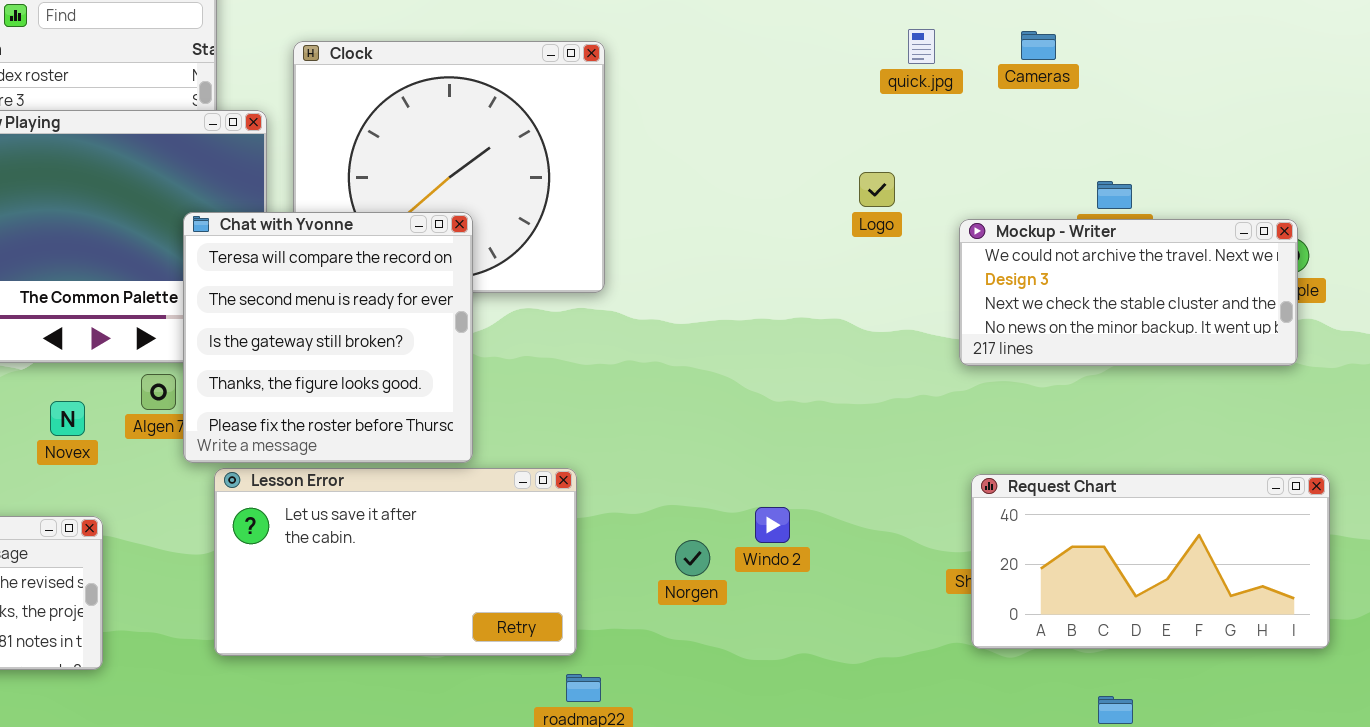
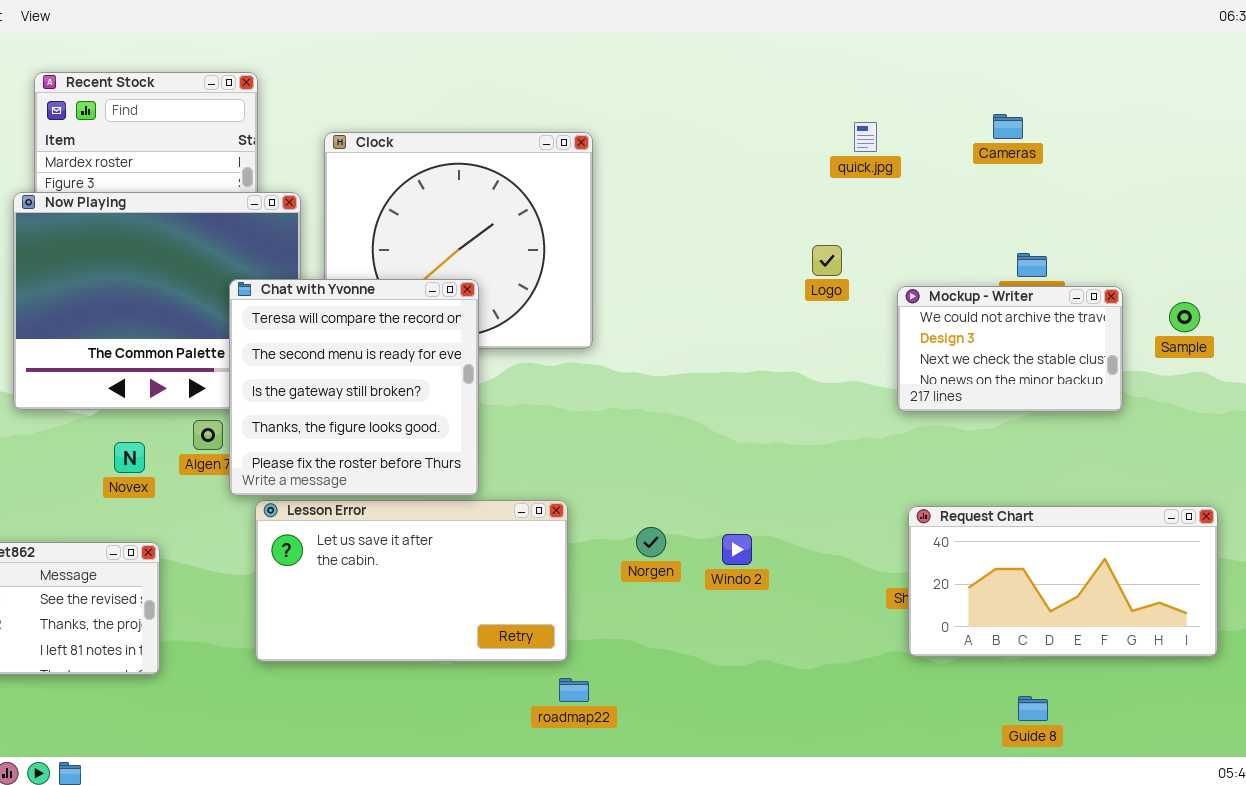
Cameras: [1021,31,1056,60] -> [993,114,1023,139], moved
Mockup - Writer: [959,219,1298,366] -> [897,286,1123,412], resized
Norgen: [675,540,710,576] -> [636,527,666,557], moved

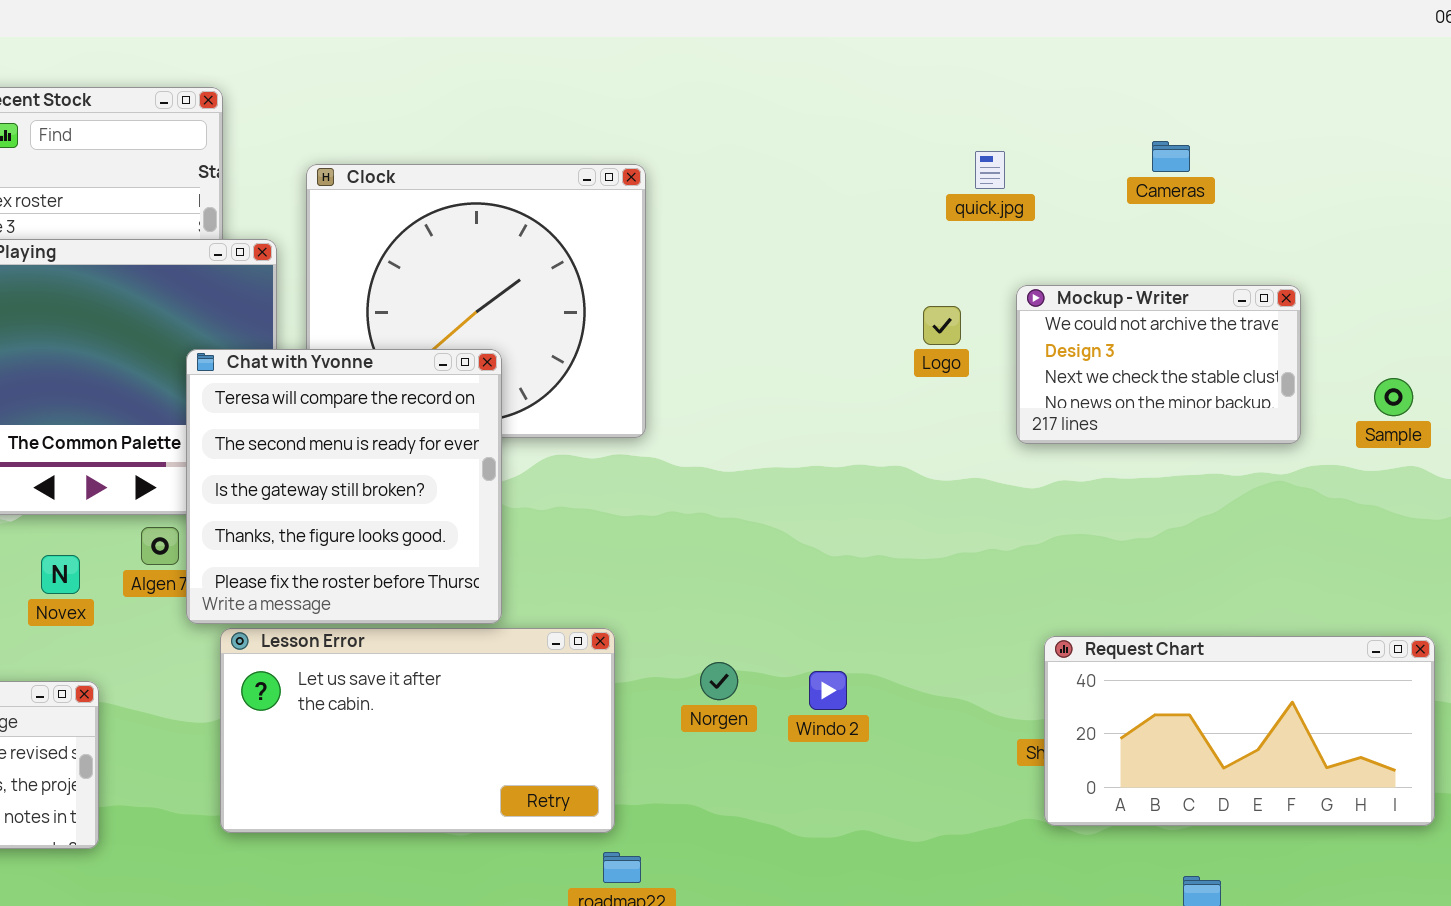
Mockup - Writer: [897,286,1123,412] -> [1016,285,1301,444], moved

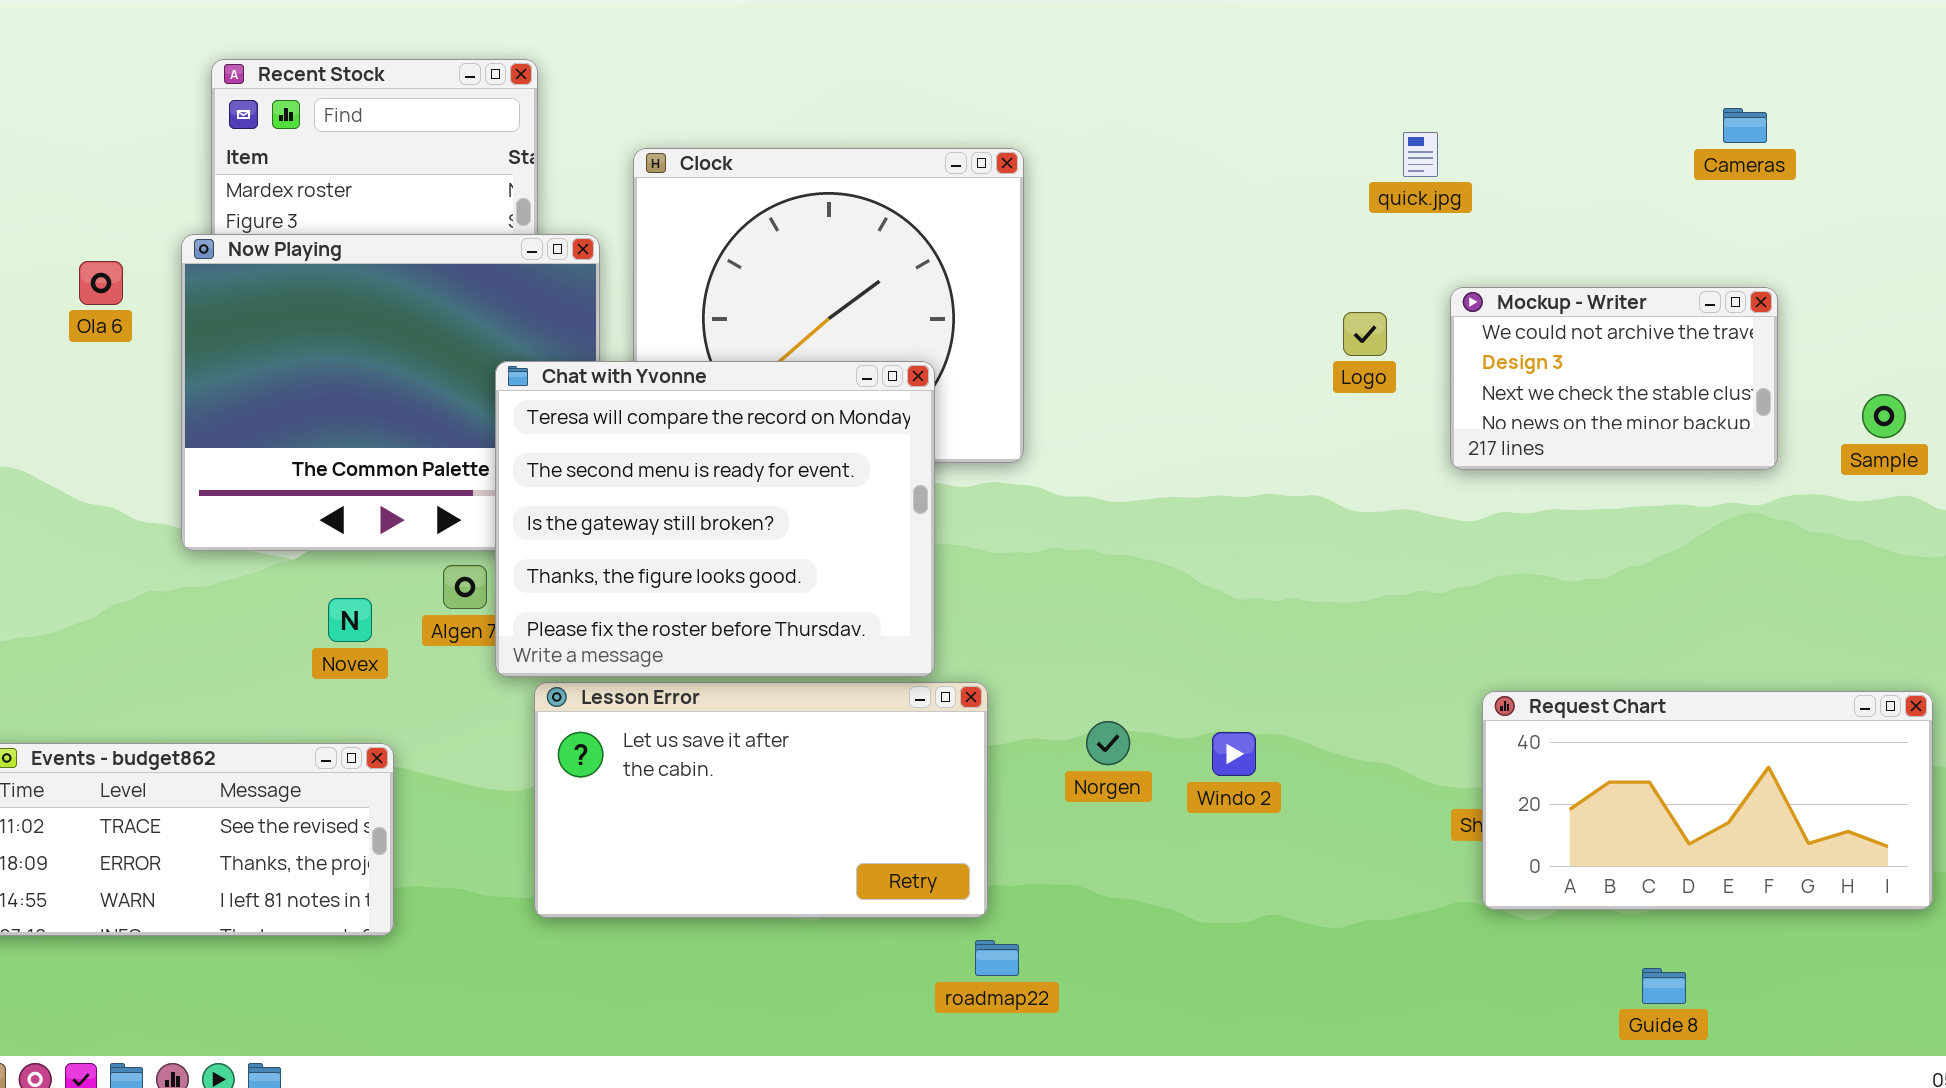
Cameras: [1152,141,1190,172] -> [1723,108,1767,143], moved
Chat with Yvonne: [186,349,502,624] -> [495,361,935,677], resized

